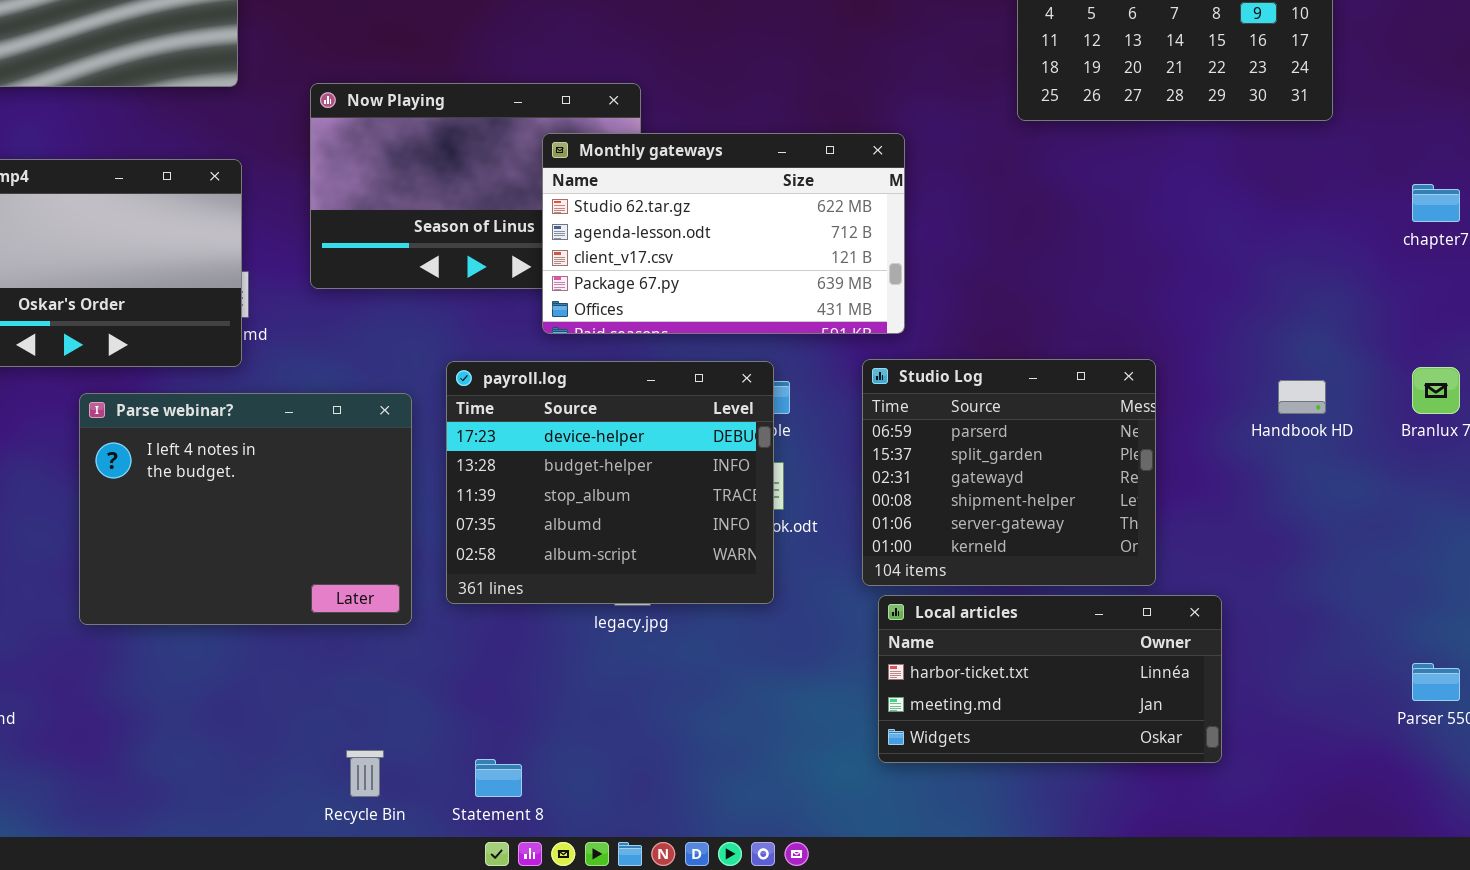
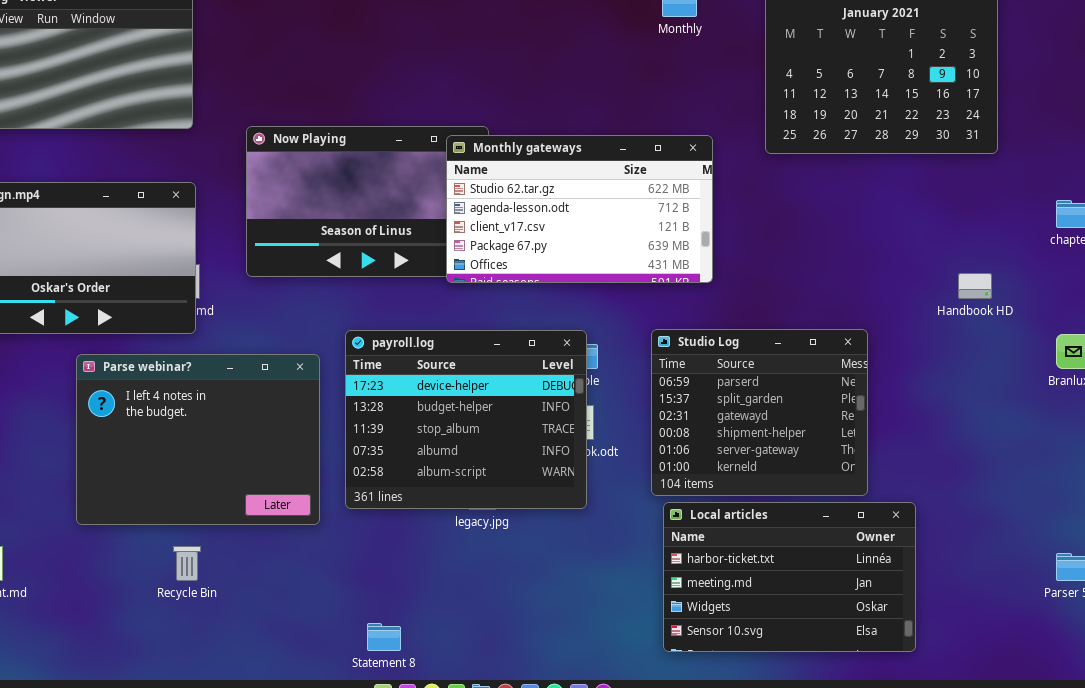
Monthly gateways: [542,133,905,334] -> [446,135,713,283], moved
Handbook HD: [1278,380,1326,414] -> [958,273,992,299], moved
Local articles: [878,595,1222,763] -> [663,502,916,652], resized
Recycle Bin: [346,750,384,797] -> [173,546,201,581], moved

